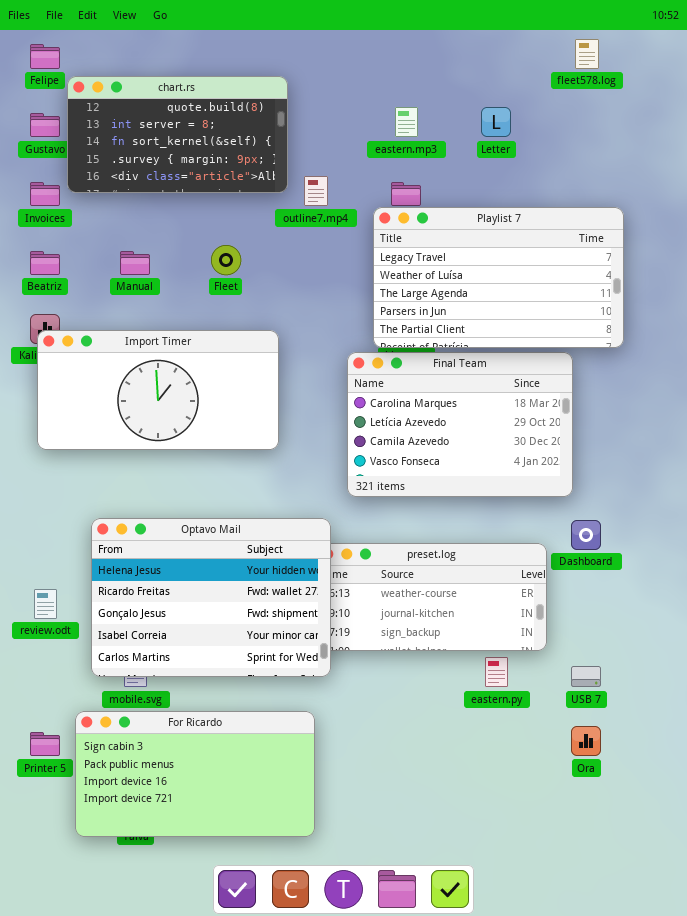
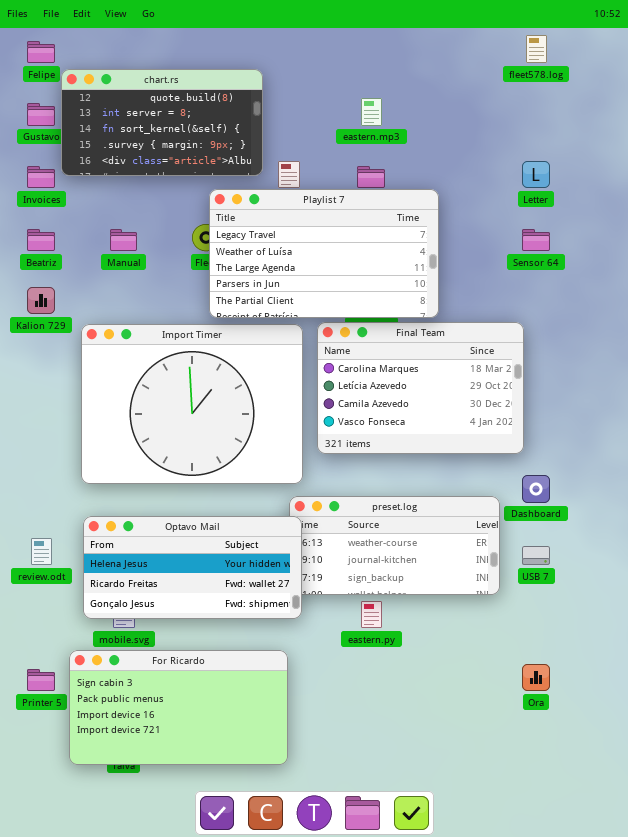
Letter: [481,107,511,137] -> [522,161,550,188], moved
Playlist 7: [373,207,624,348] -> [209,189,439,318], moved
Import Timer: [37,330,279,450] -> [81,324,303,484], moved, resized
Optavo Mail: [91,518,331,677] -> [83,516,302,619], resized
eastern.py: [485,657,508,687] -> [361,601,382,628], moved
USB 7: [571,666,601,687] -> [522,546,550,565], moved

